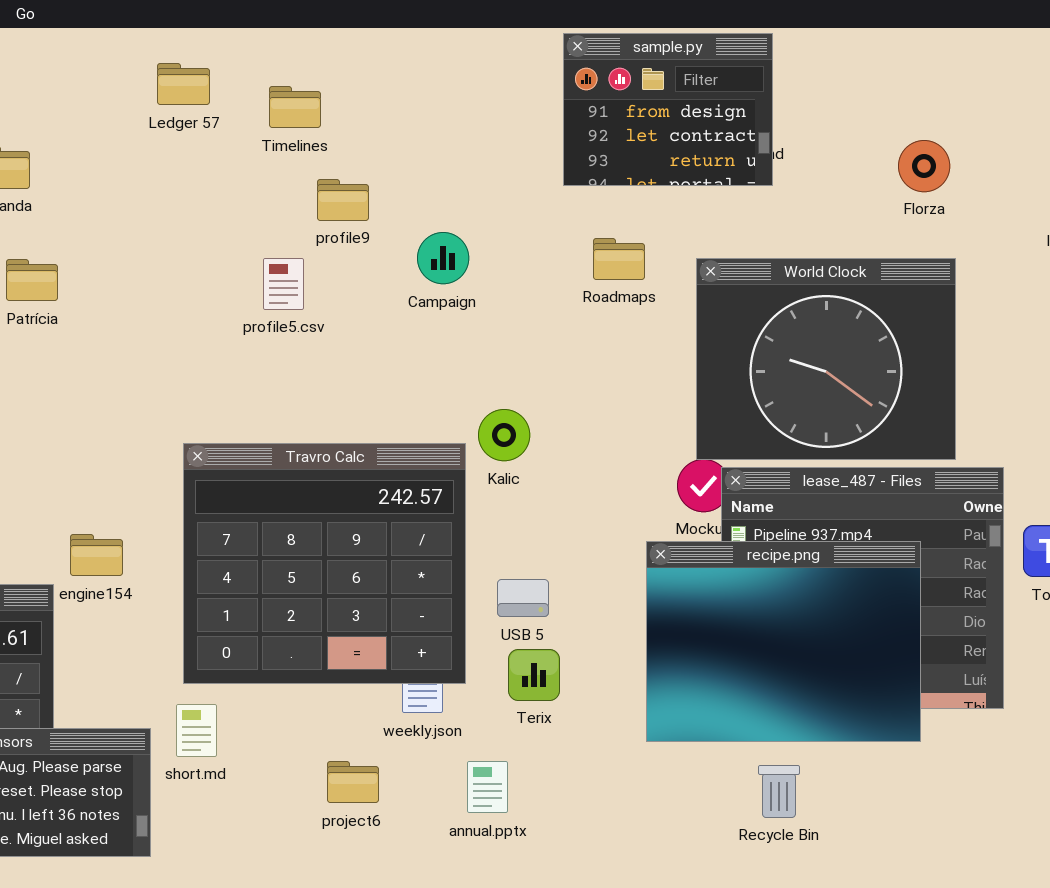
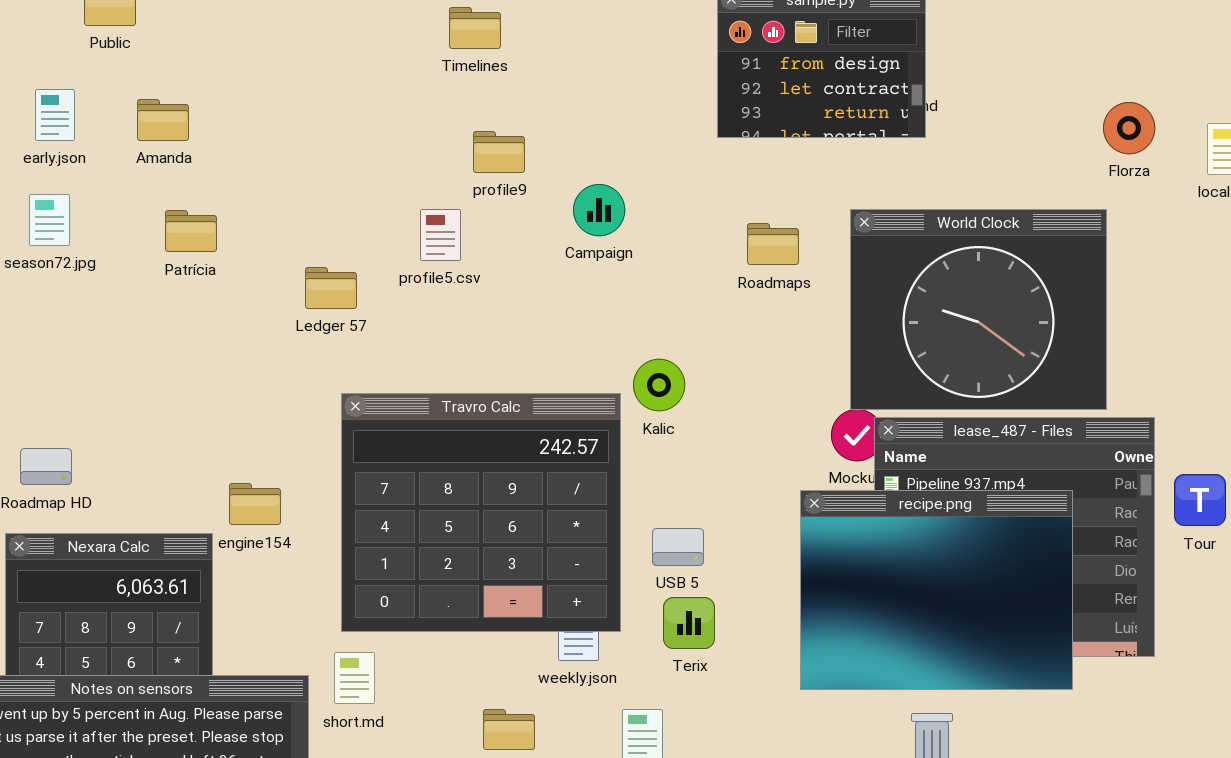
Ledger 57: [157,63,210,105] -> [305,267,357,309], moved
Timelines: [269,86,321,128] -> [449,7,501,49], moved
Florza: [898,140,950,192] -> [1103,102,1155,154], moved
Roadmaps: [593,238,645,280] -> [747,223,799,265], moved

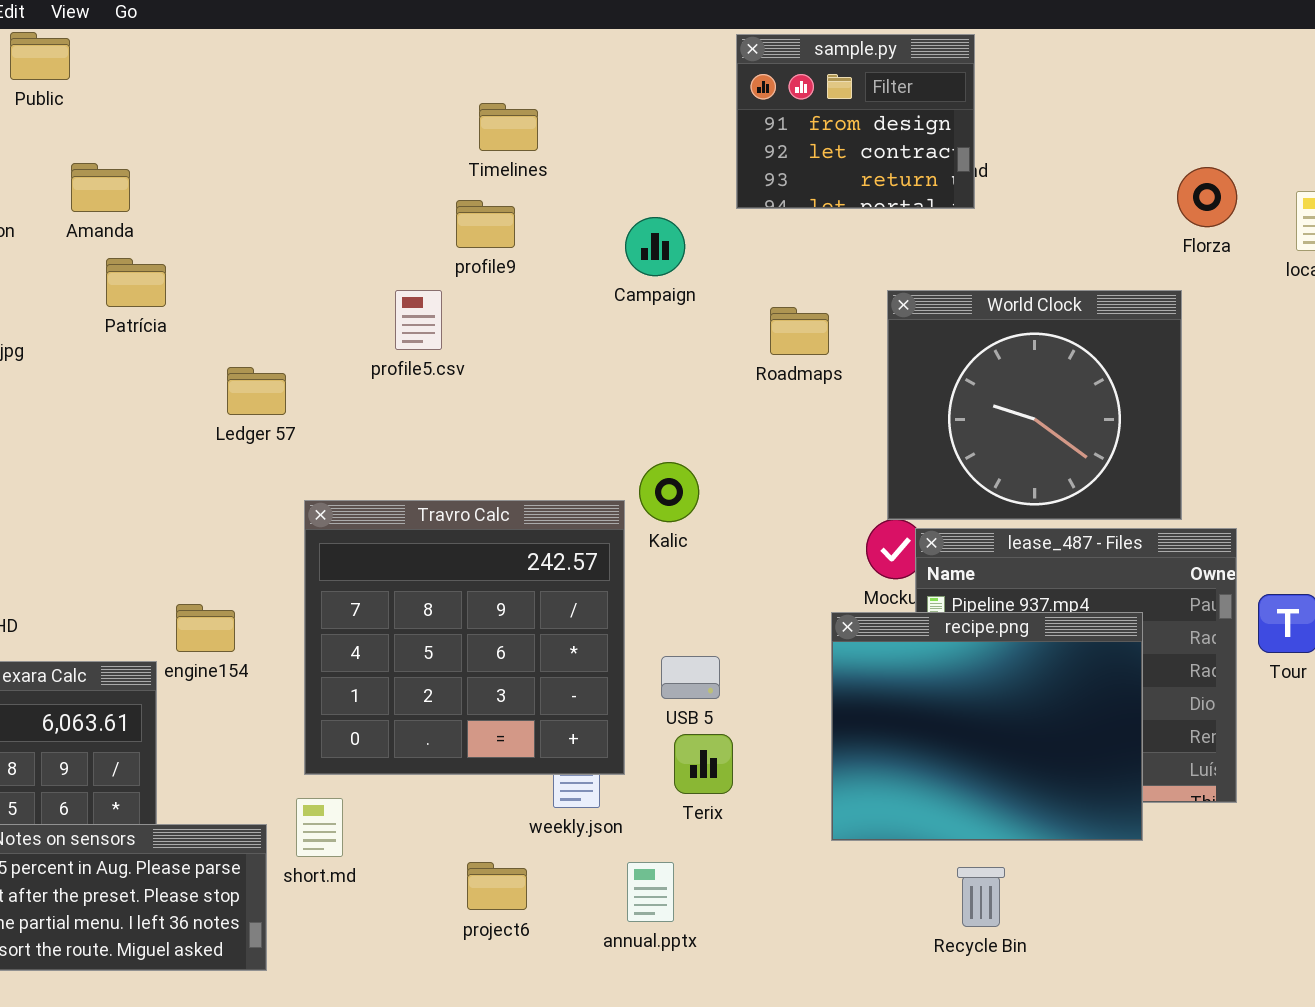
Timelines: [449,7,501,49] -> [479,103,538,151], moved
Campaign: [573,184,625,236] -> [625,217,685,276], moved
Patrícia: [165,210,217,252] -> [106,258,166,307], moved
Ledger 57: [305,267,357,309] -> [227,367,286,415], moved

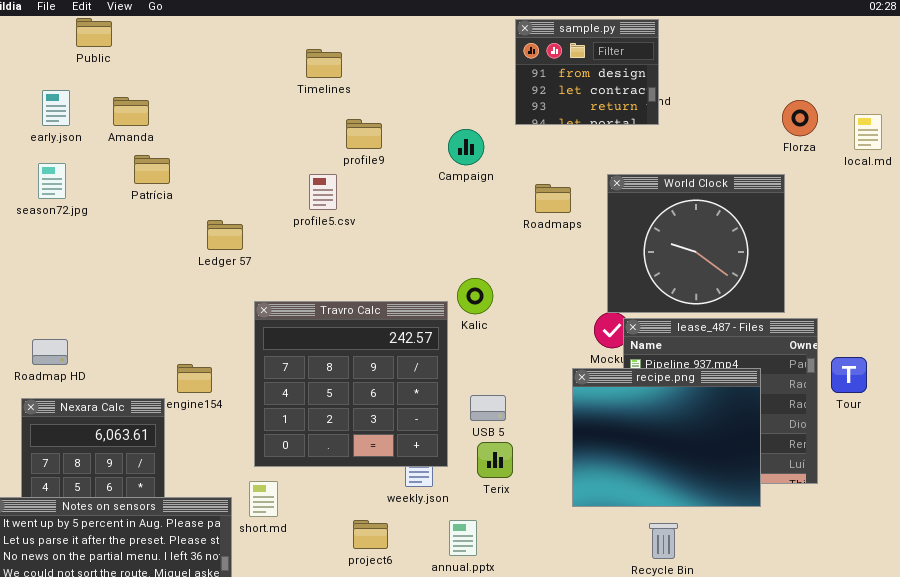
Timelines: [479,103,538,151] -> [306,49,342,78], moved

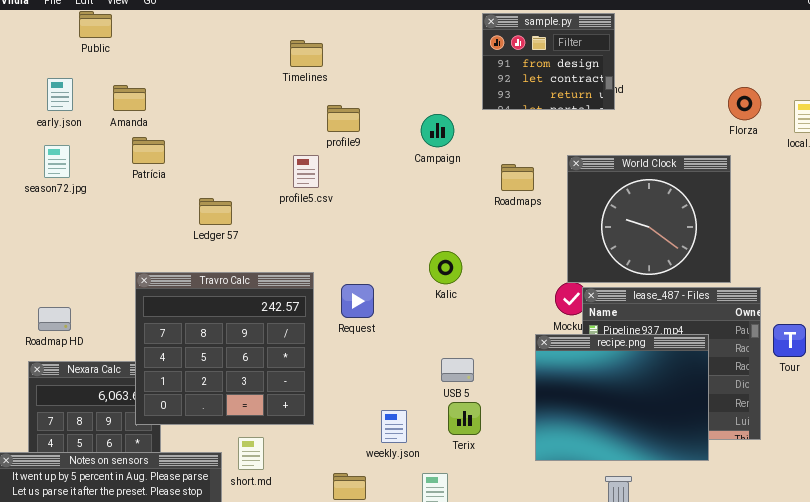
Travro Calc: [254,301,448,467] -> [135,272,314,425], moved

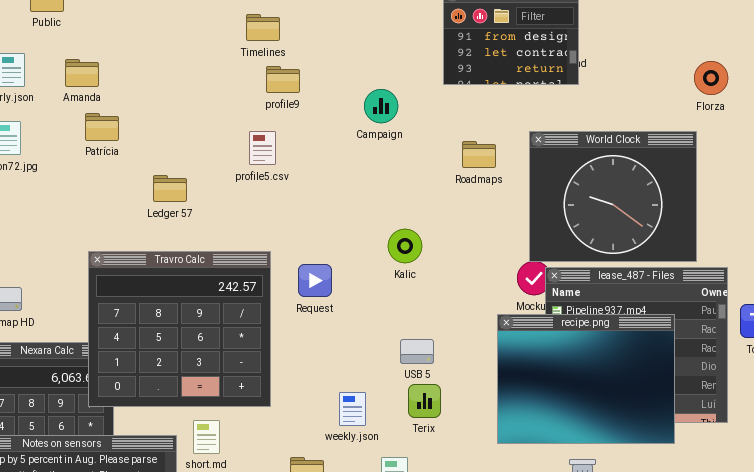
profile9: [327,105,360,132] -> [266,66,300,93], moved
Campaign: [421,114,454,147] -> [364,89,398,123], moved

